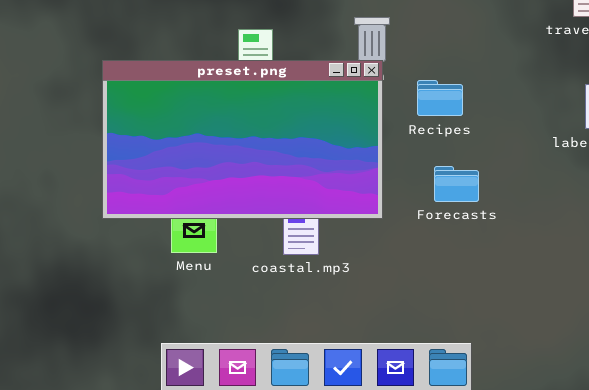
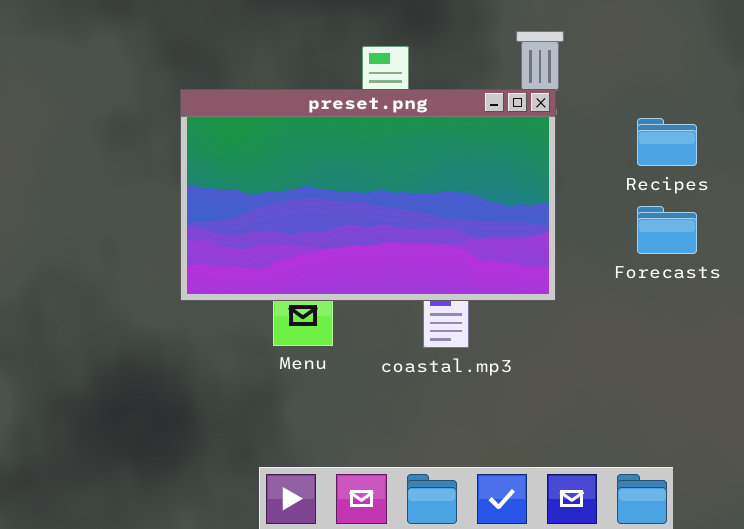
Recipes: [417,80,463,116] -> [637,118,697,166], moved
Forecasts: [434,166,479,202] -> [637,206,697,254], moved

